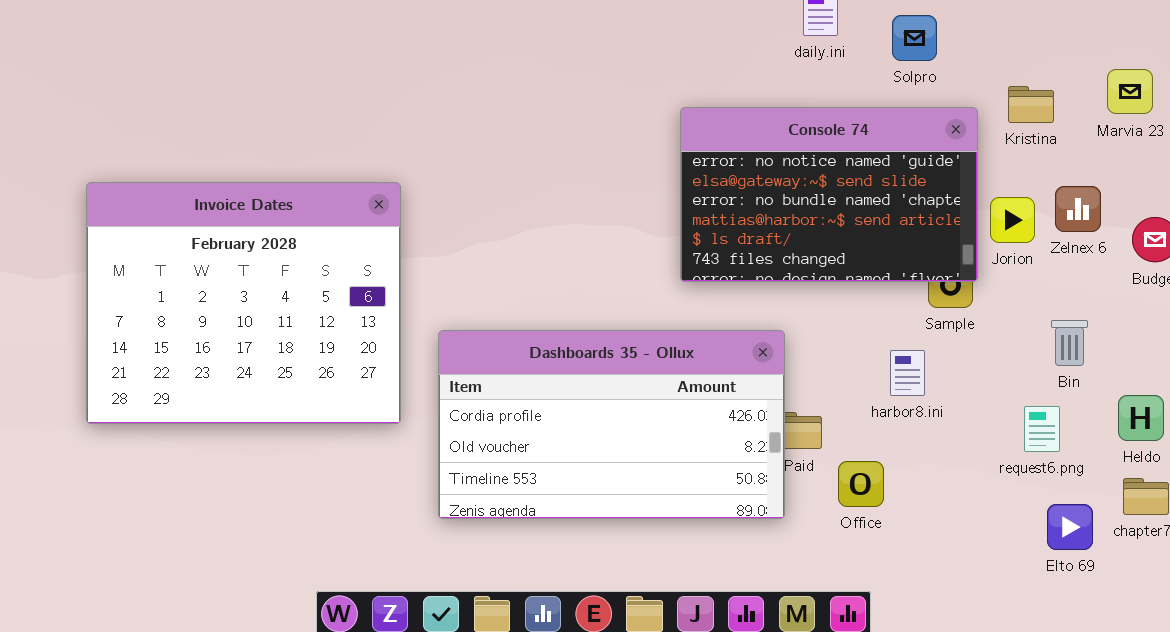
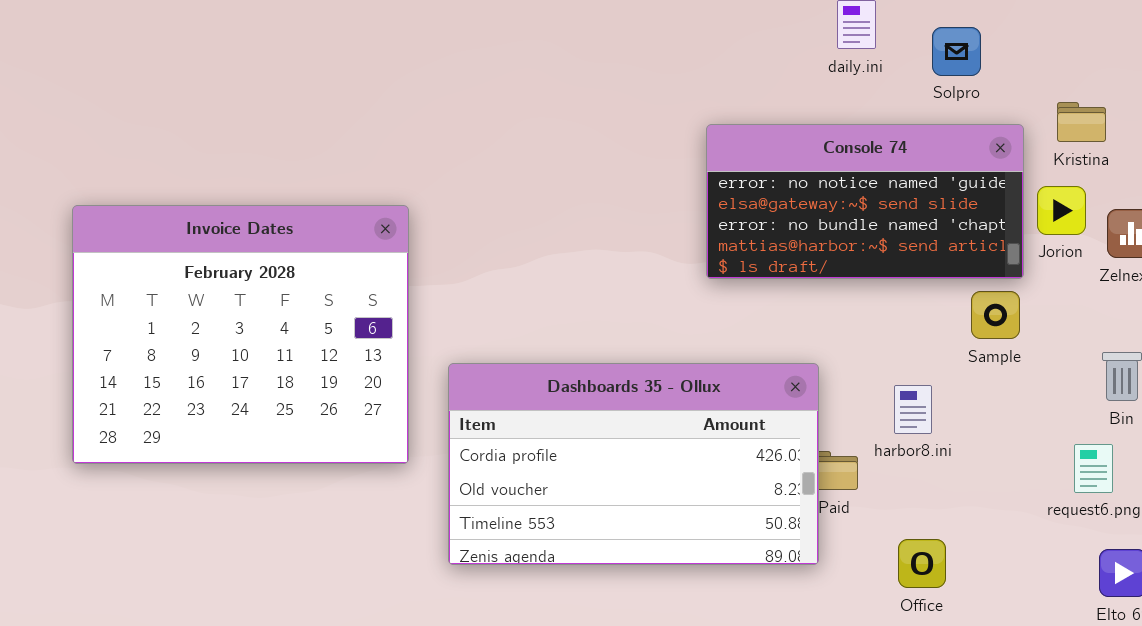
Console 74: [680,107,978,282] -> [706,124,1024,279], resized
Jorion: [990,197,1035,243] -> [1037,186,1086,235], moved
harbor8.ini: [890,350,925,396] -> [894,385,932,434], moved
Office: [838,461,884,507] -> [898,539,946,588], moved

